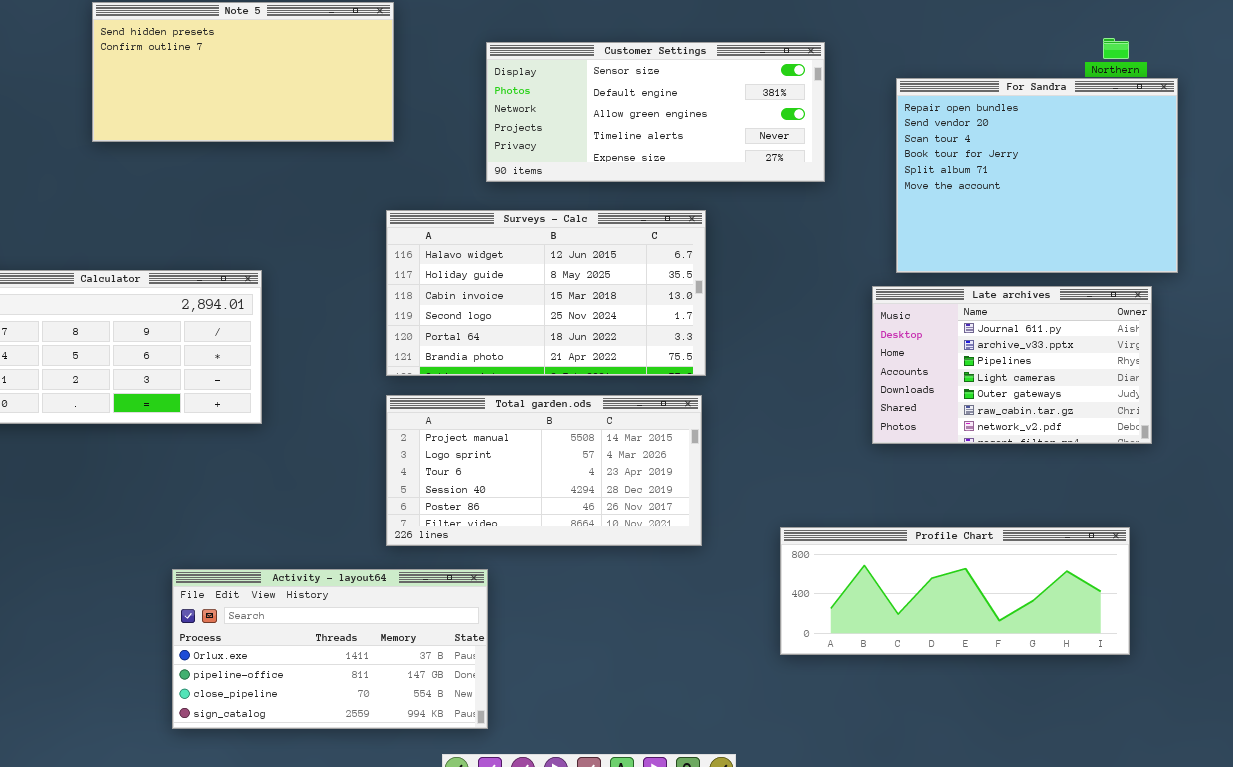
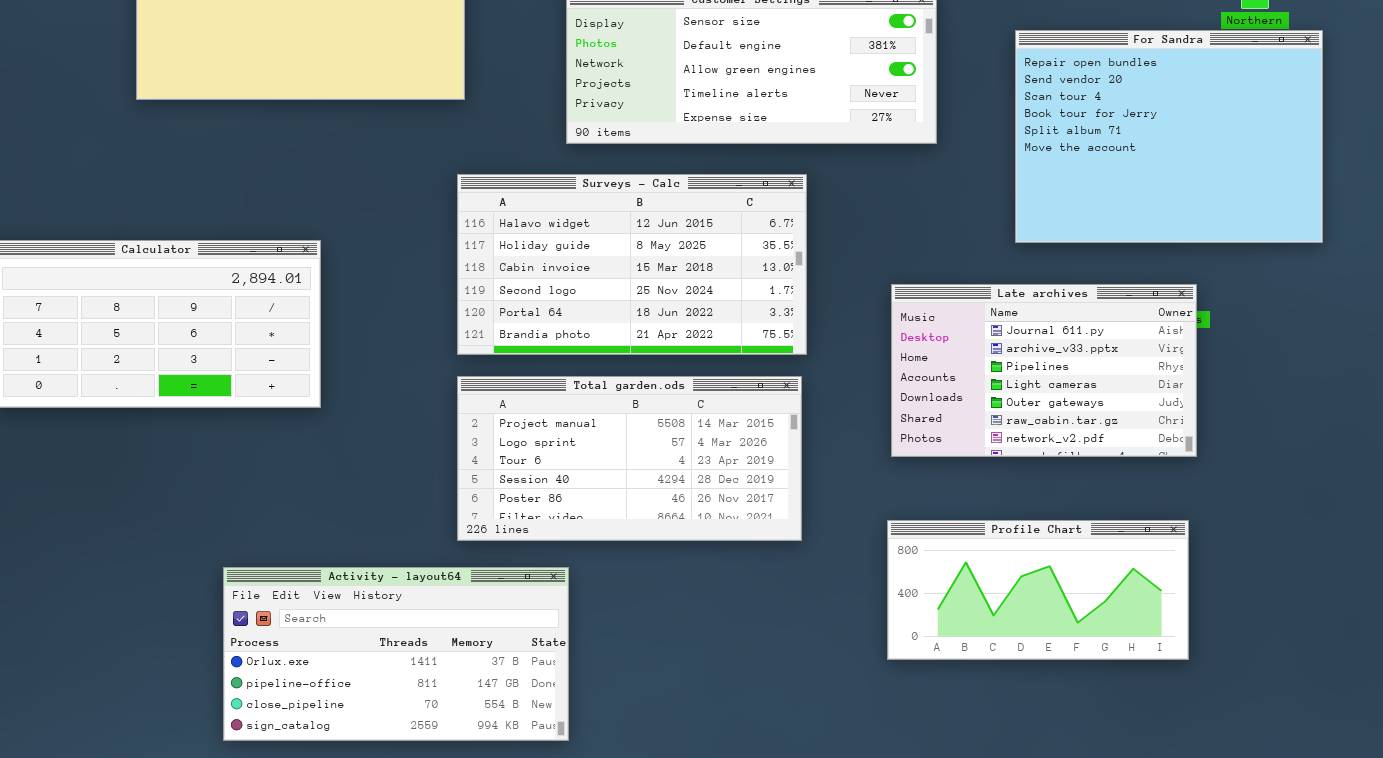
Late archives: [872,286,1152,444] -> [891,284,1197,457], moved
Profile Chart: [780,527,1130,655] -> [887,520,1189,660], resized

